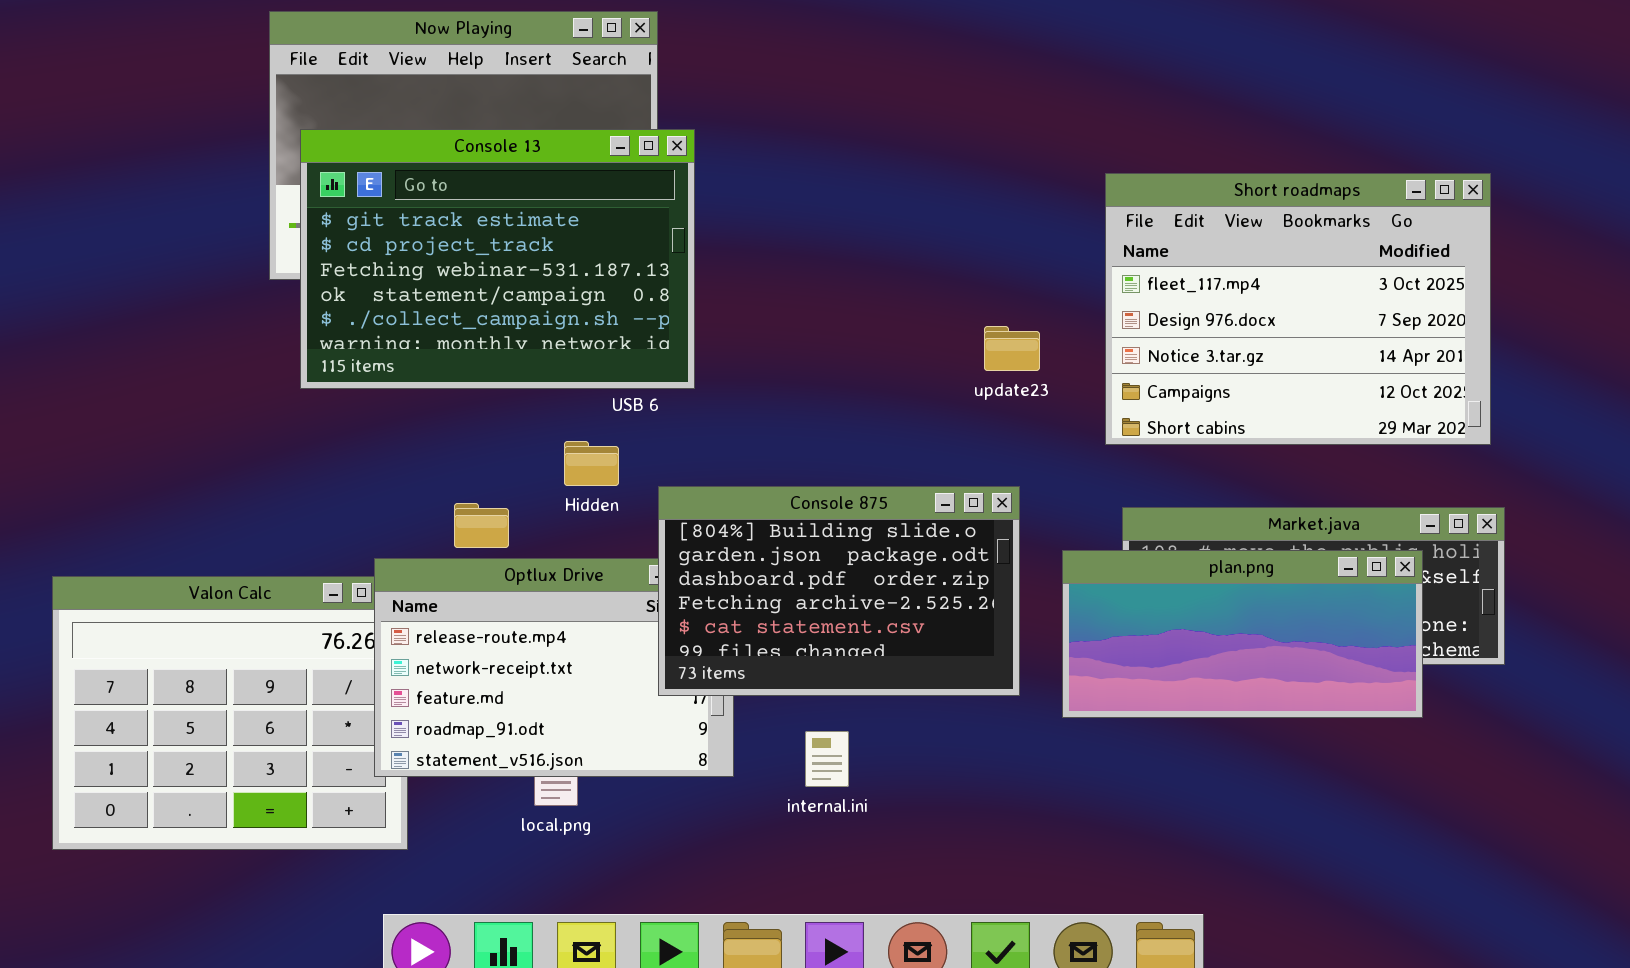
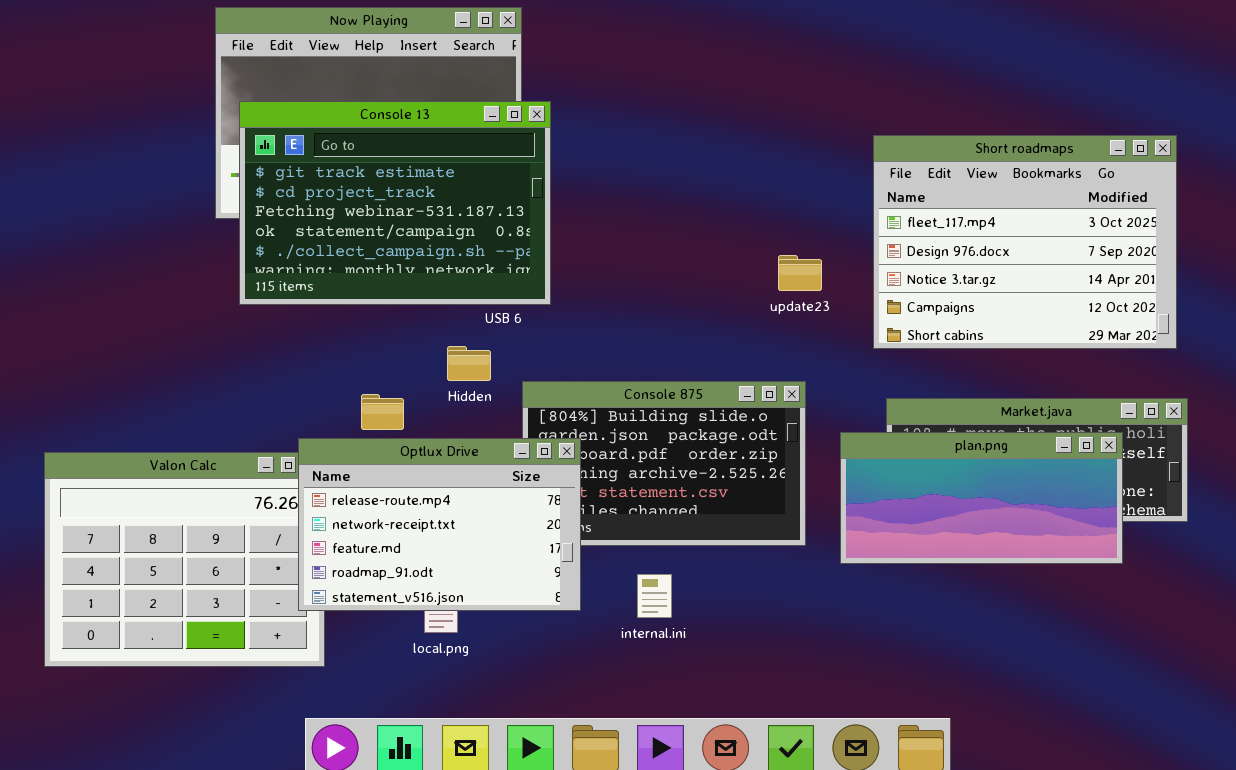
Optlux Drive: [374,558,734,777] -> [298,438,581,611], raised

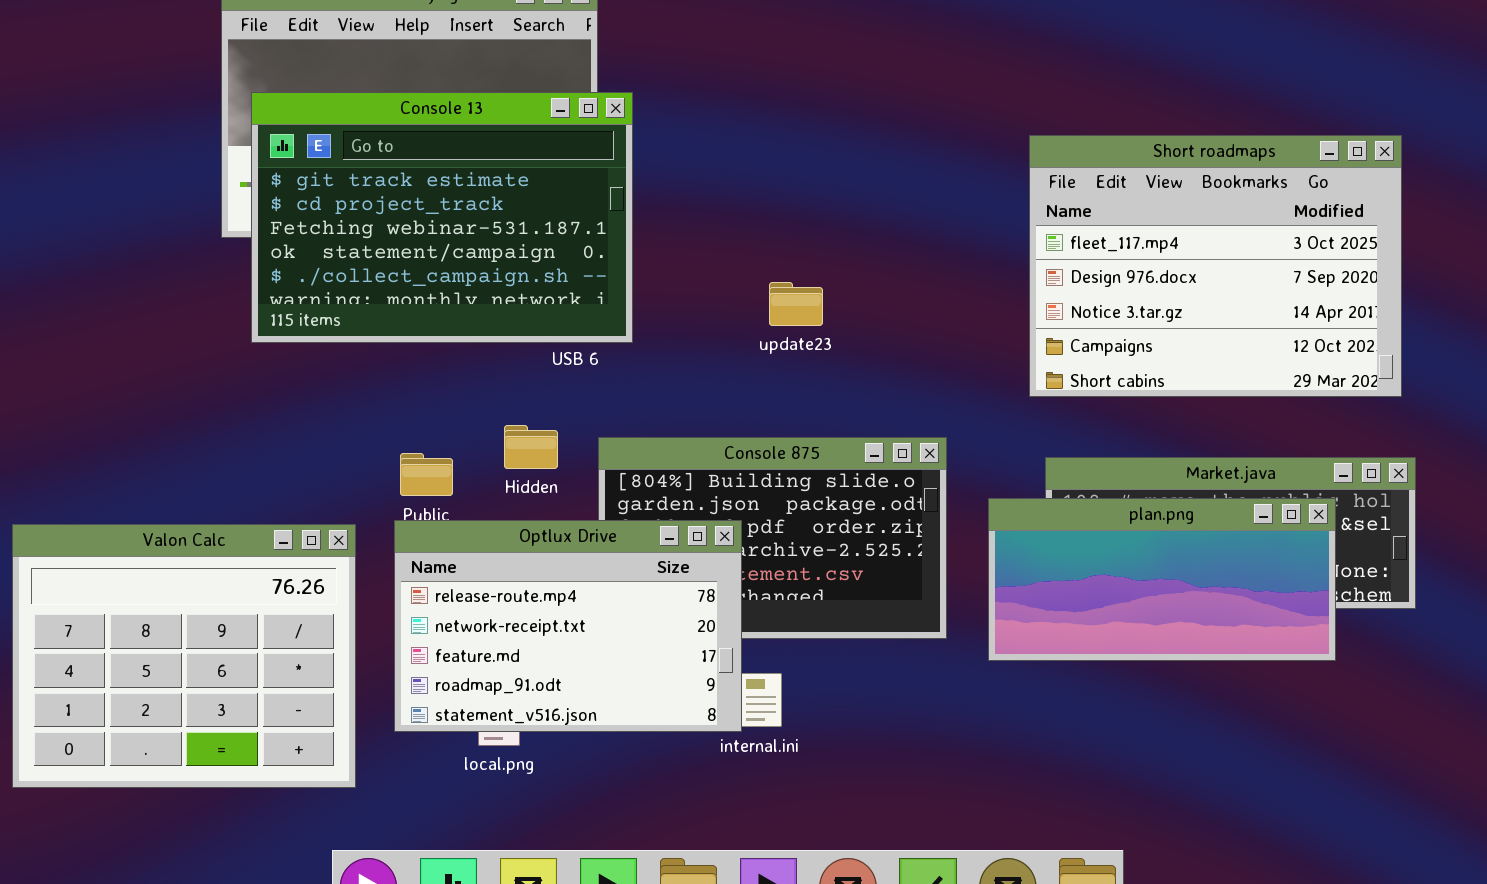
update23: [778,255,822,291] -> [769,282,823,326], moved
Hidden: [447,346,491,381] -> [504,425,558,469], moved
Optlux Drive: [298,438,581,611] -> [394,520,742,732], moved

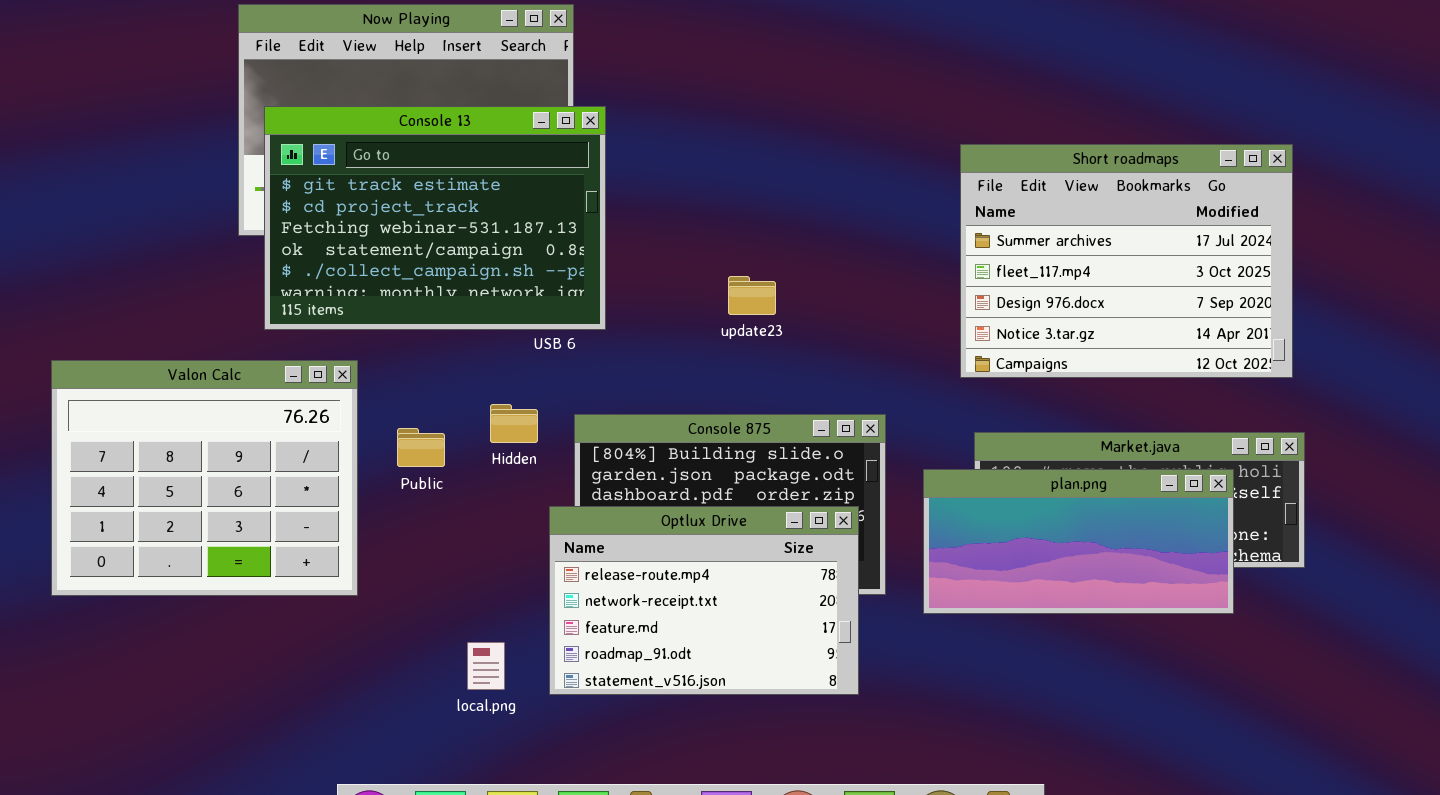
Short roadmaps: [1029,135,1402,397] -> [960,144,1293,378], scrolled up 1 row
Optlux Drive: [394,520,742,732] -> [549,506,859,695], moved
Valon Calc: [12,524,356,788] -> [51,360,358,596], moved

